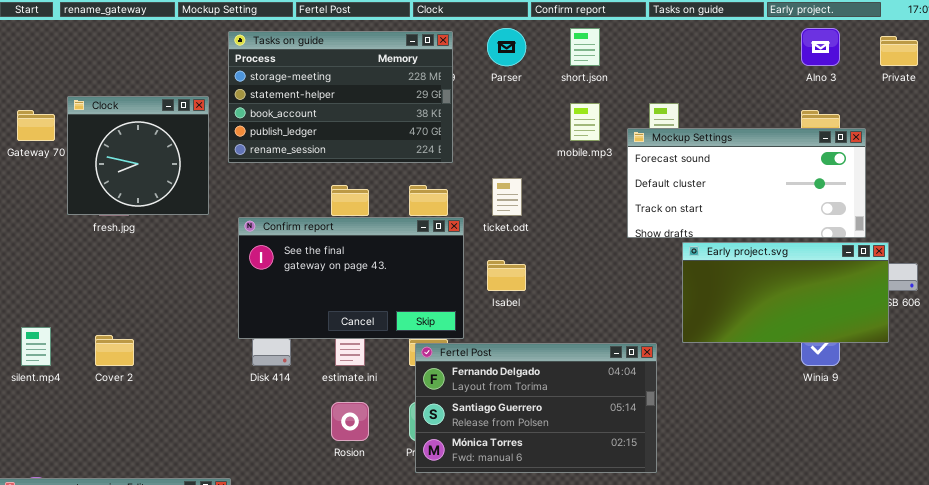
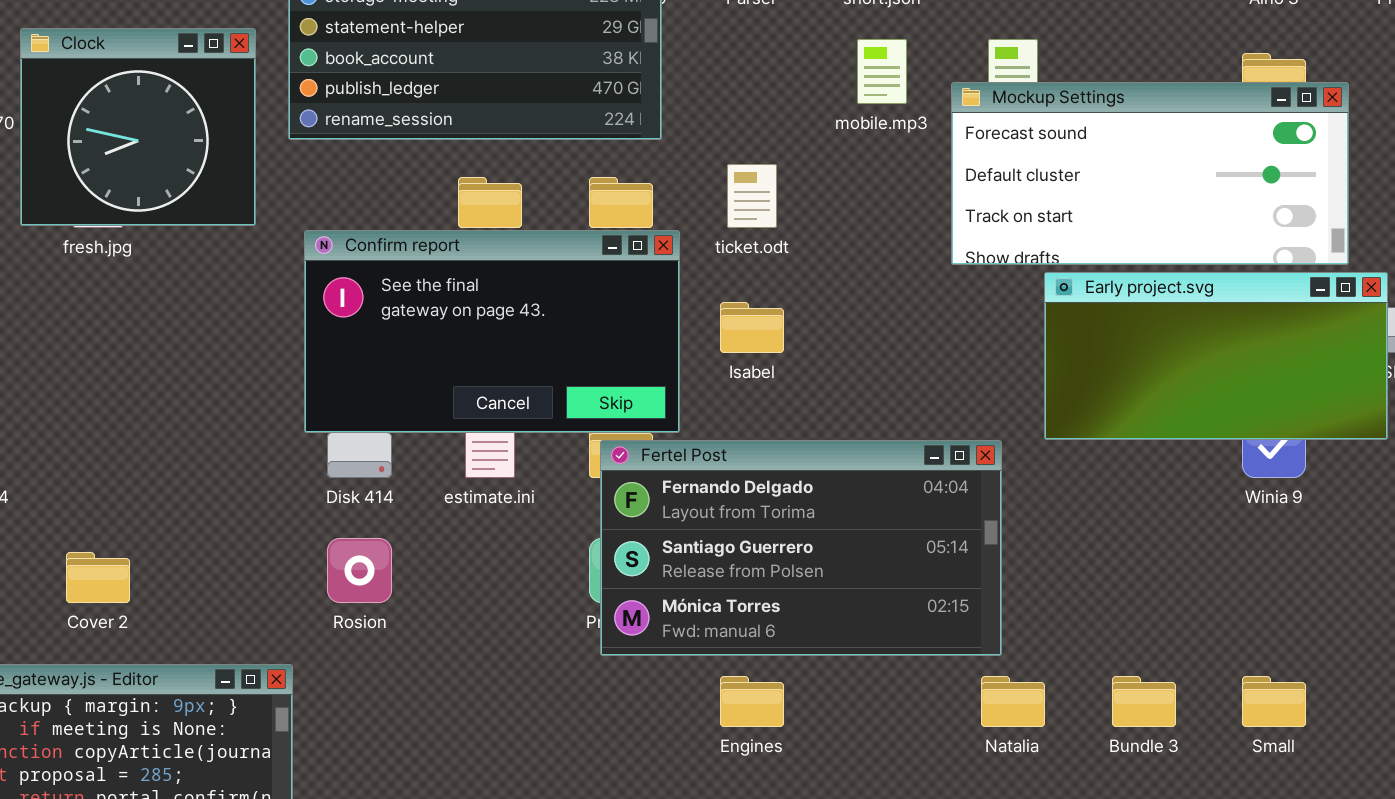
Cover 2: [95,335,134,366] -> [66,552,130,603], moved
Rosion: [331,402,369,441] -> [327,538,392,603], moved

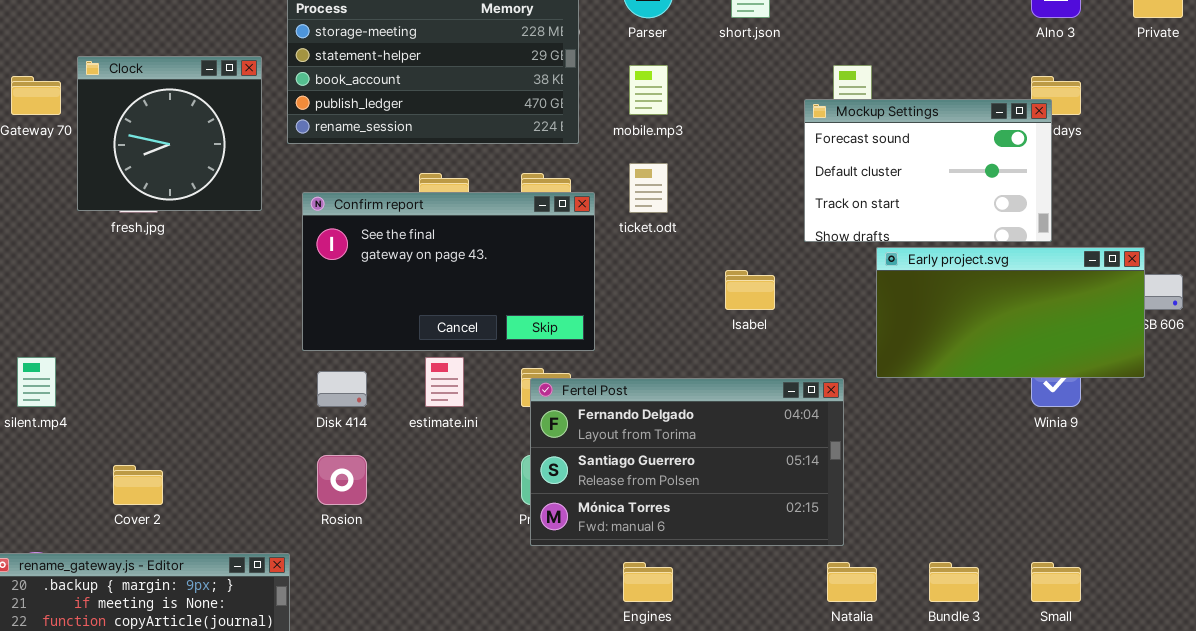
mobile.mp3: [857,39,907,104] -> [629,65,668,115], moved
Mockup Settings: [951,82,1349,265] -> [804,99,1052,242], resized
Confirm report: [304,230,680,433] -> [302,192,595,351], moved
Isabel: [720,302,784,353] -> [725,270,775,310], moved

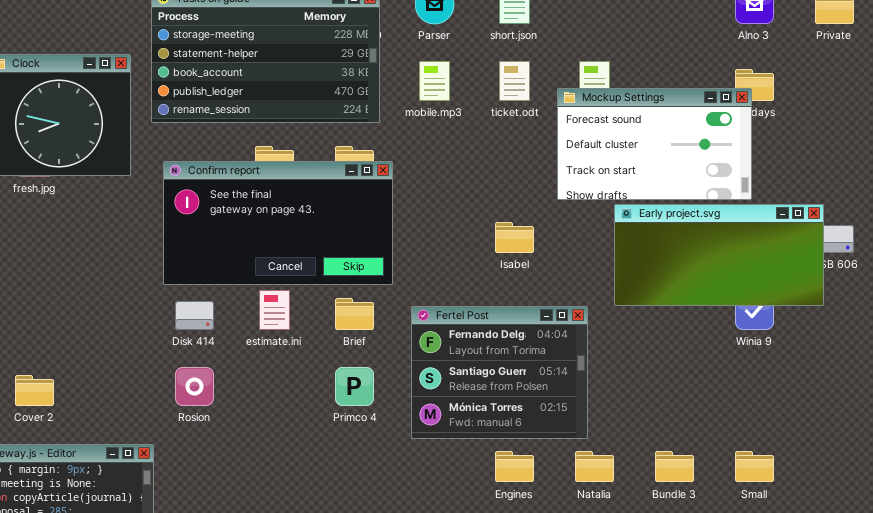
ticket.odt: [629,163,668,213] -> [499,61,530,101], moved
Fertel Post: [530,378,844,546] -> [411,306,588,439], resized
Engines: [623,562,673,602] -> [495,451,534,482], moved

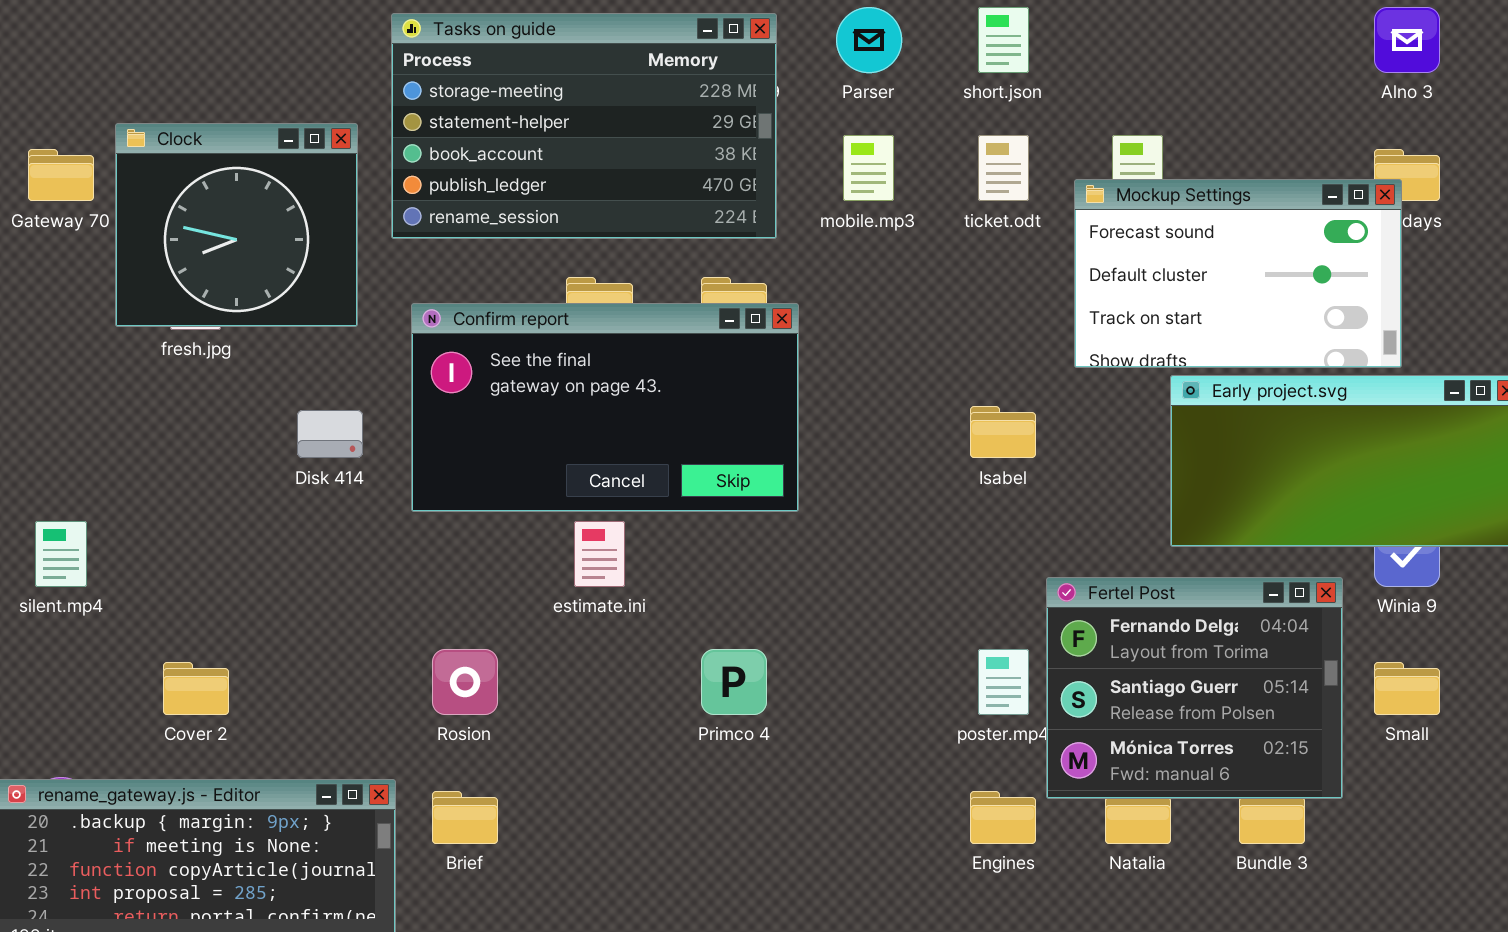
Brief: [335,298,374,330] -> [432,791,498,844], moved
Disk 414: [175,301,214,330] -> [297,410,363,458], moved
Fertel Post: [411,306,588,439] -> [1046,577,1343,799], moved
Small: [735,451,774,482] -> [1374,662,1440,715], moved

